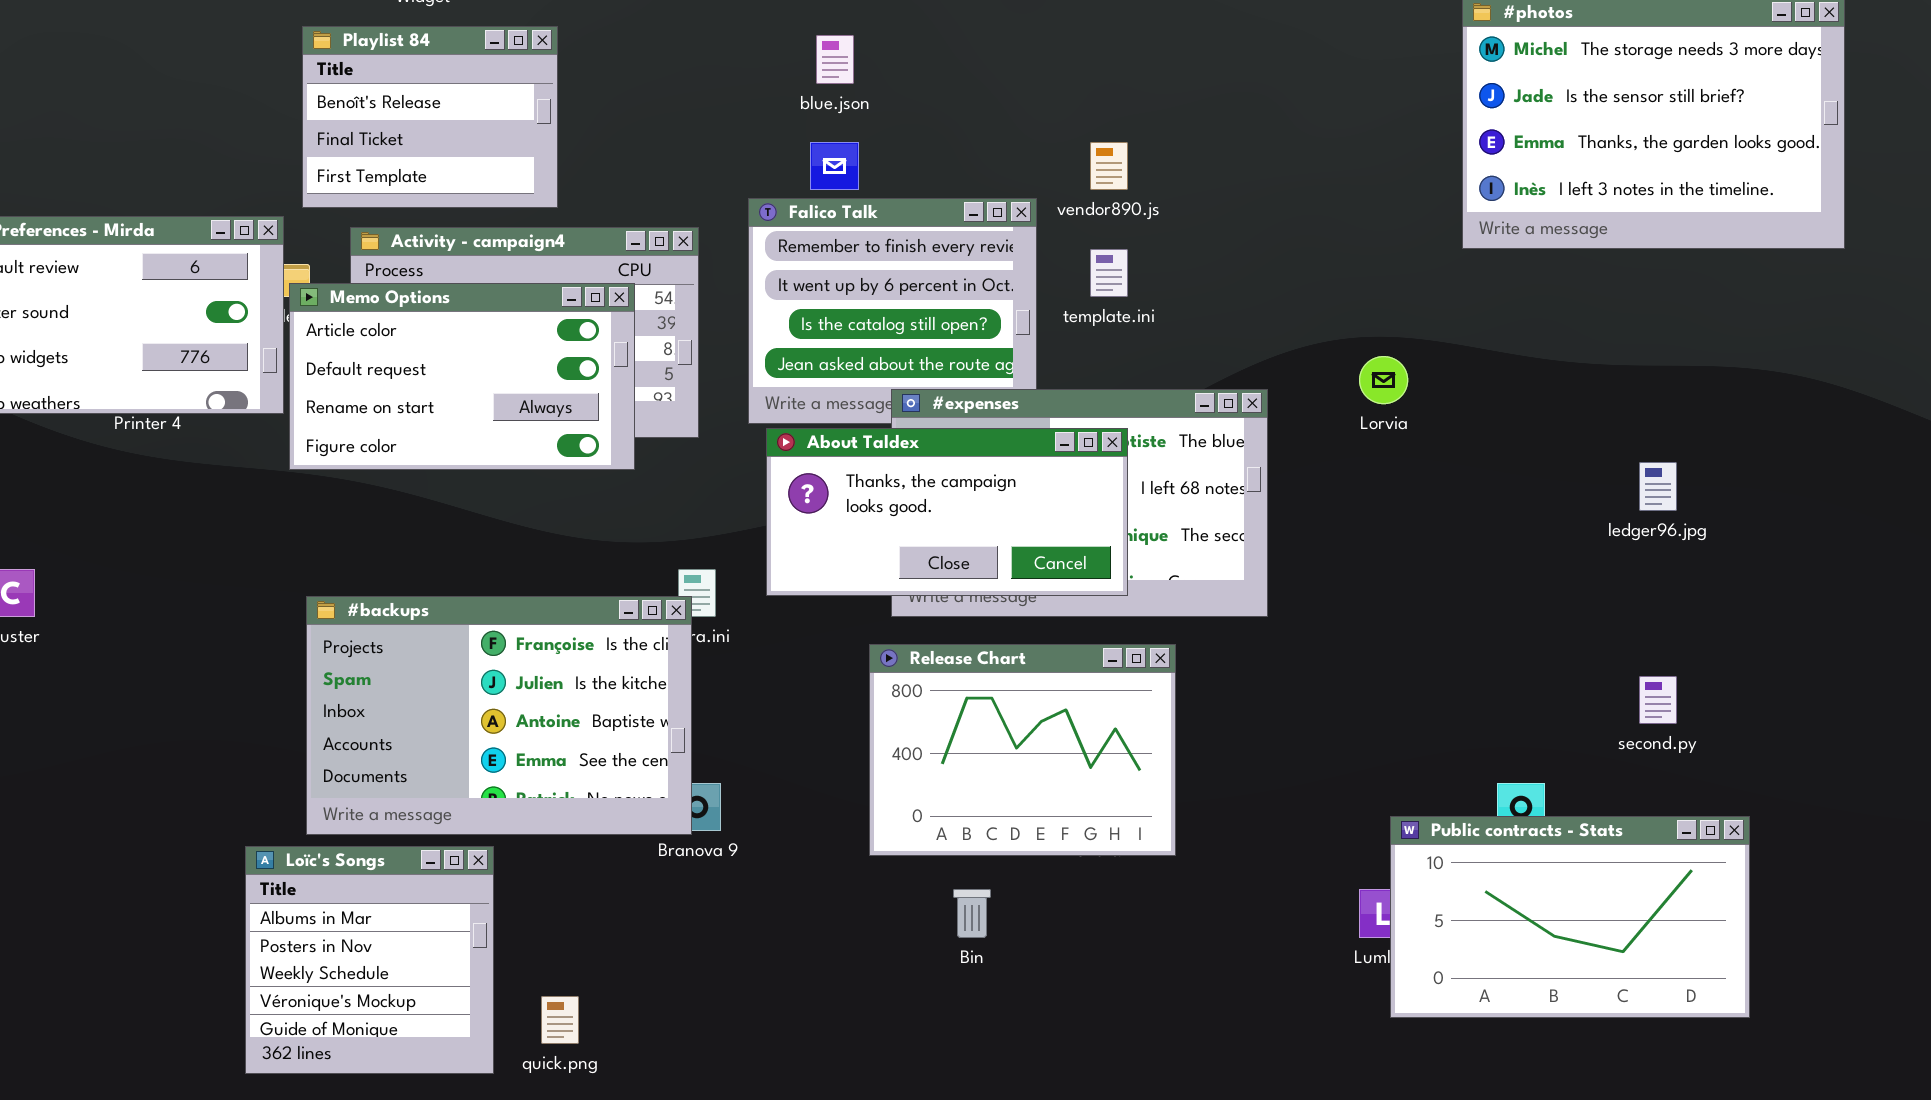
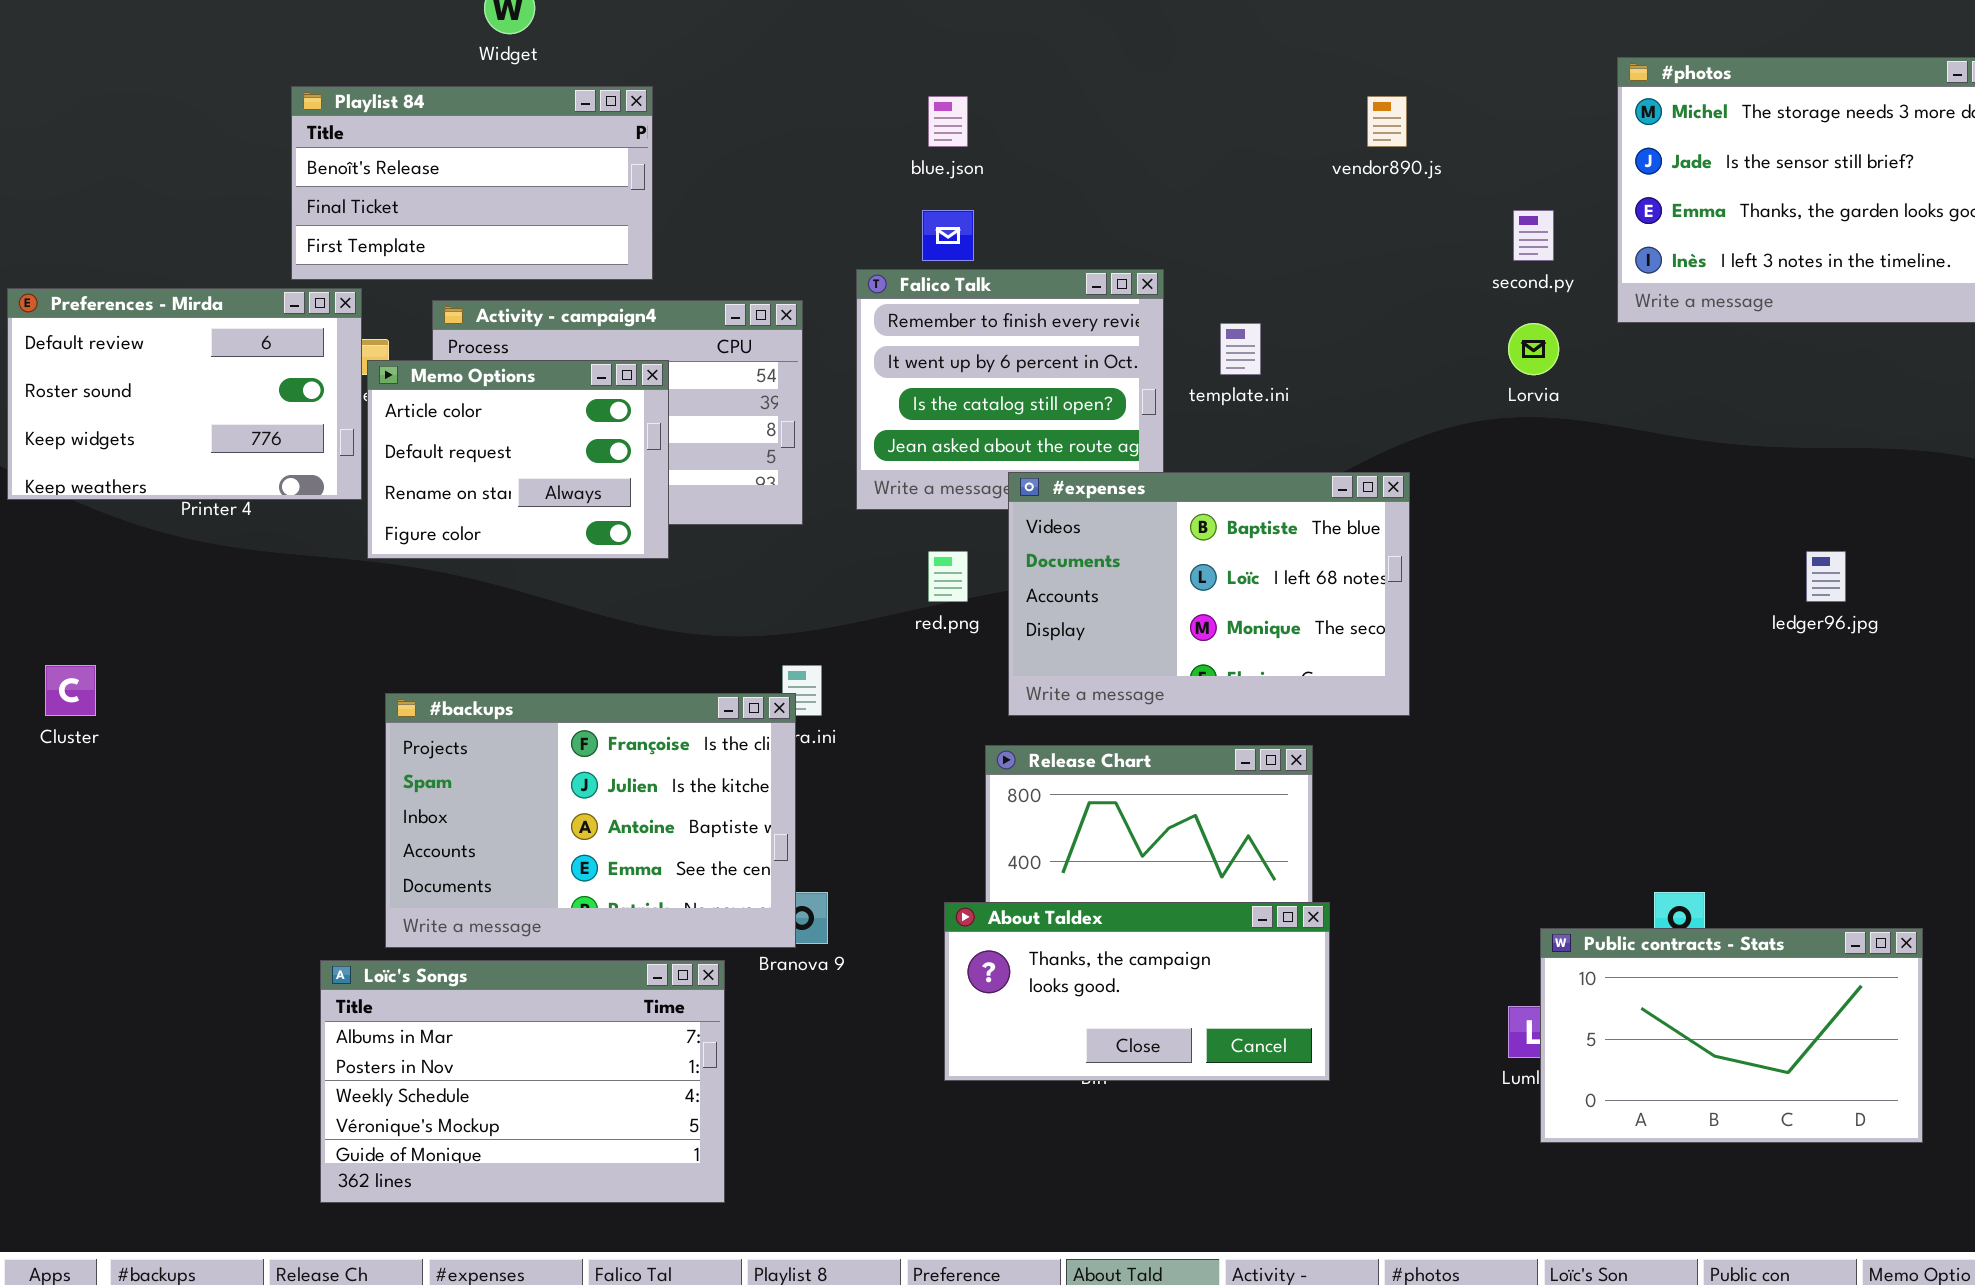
Playlist 84: [302,26,558,208] -> [291,86,653,280], resized
vendor890.js: [1090,142,1128,190] -> [1367,96,1407,147], moved
Memo Options: [289,283,635,470] -> [367,360,669,559], resized
Lorvia: [1359,356,1408,404] -> [1508,323,1559,375], moved
About Taldex: [766,428,1128,596] -> [944,902,1330,1081], moved
second.py: [1639,676,1677,724] -> [1513,210,1554,261], moved
Loïc's Songs: [245,846,494,1074] -> [320,960,725,1203], resized

